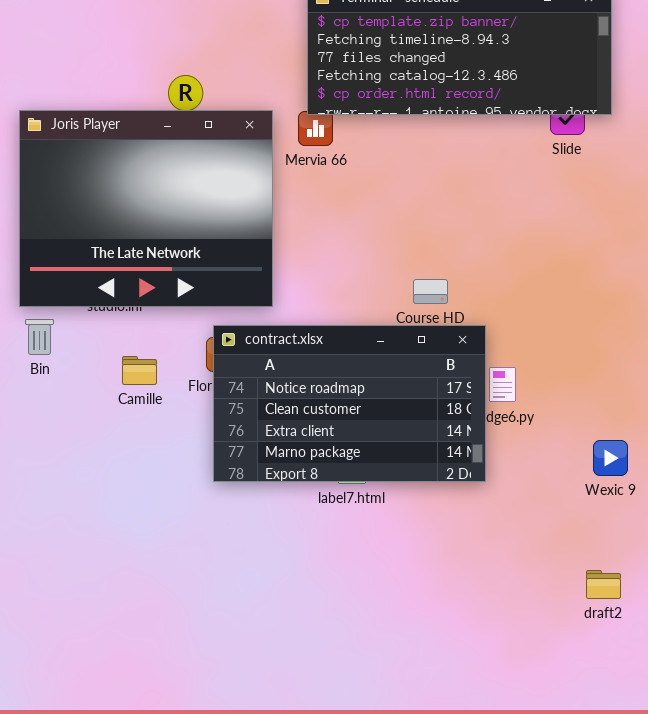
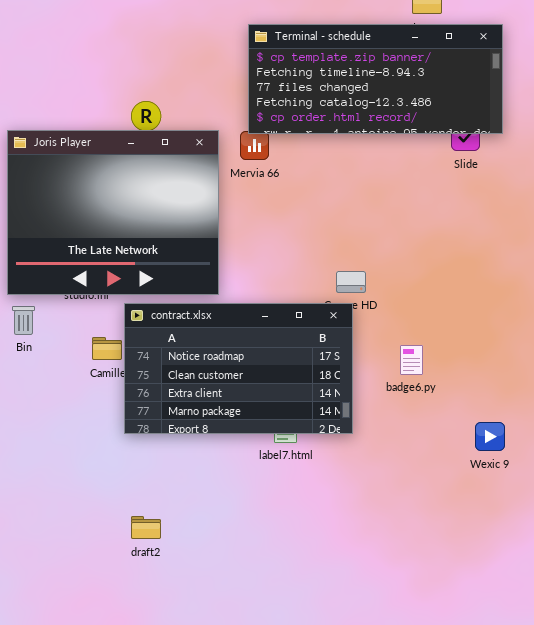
contract.xlsx: [213,325,486,482] -> [124,303,353,434], moved
Wexic 9: [593,440,628,476] -> [475,422,505,451], moved
draft2: [586,570,621,599] -> [131,516,161,539], moved

